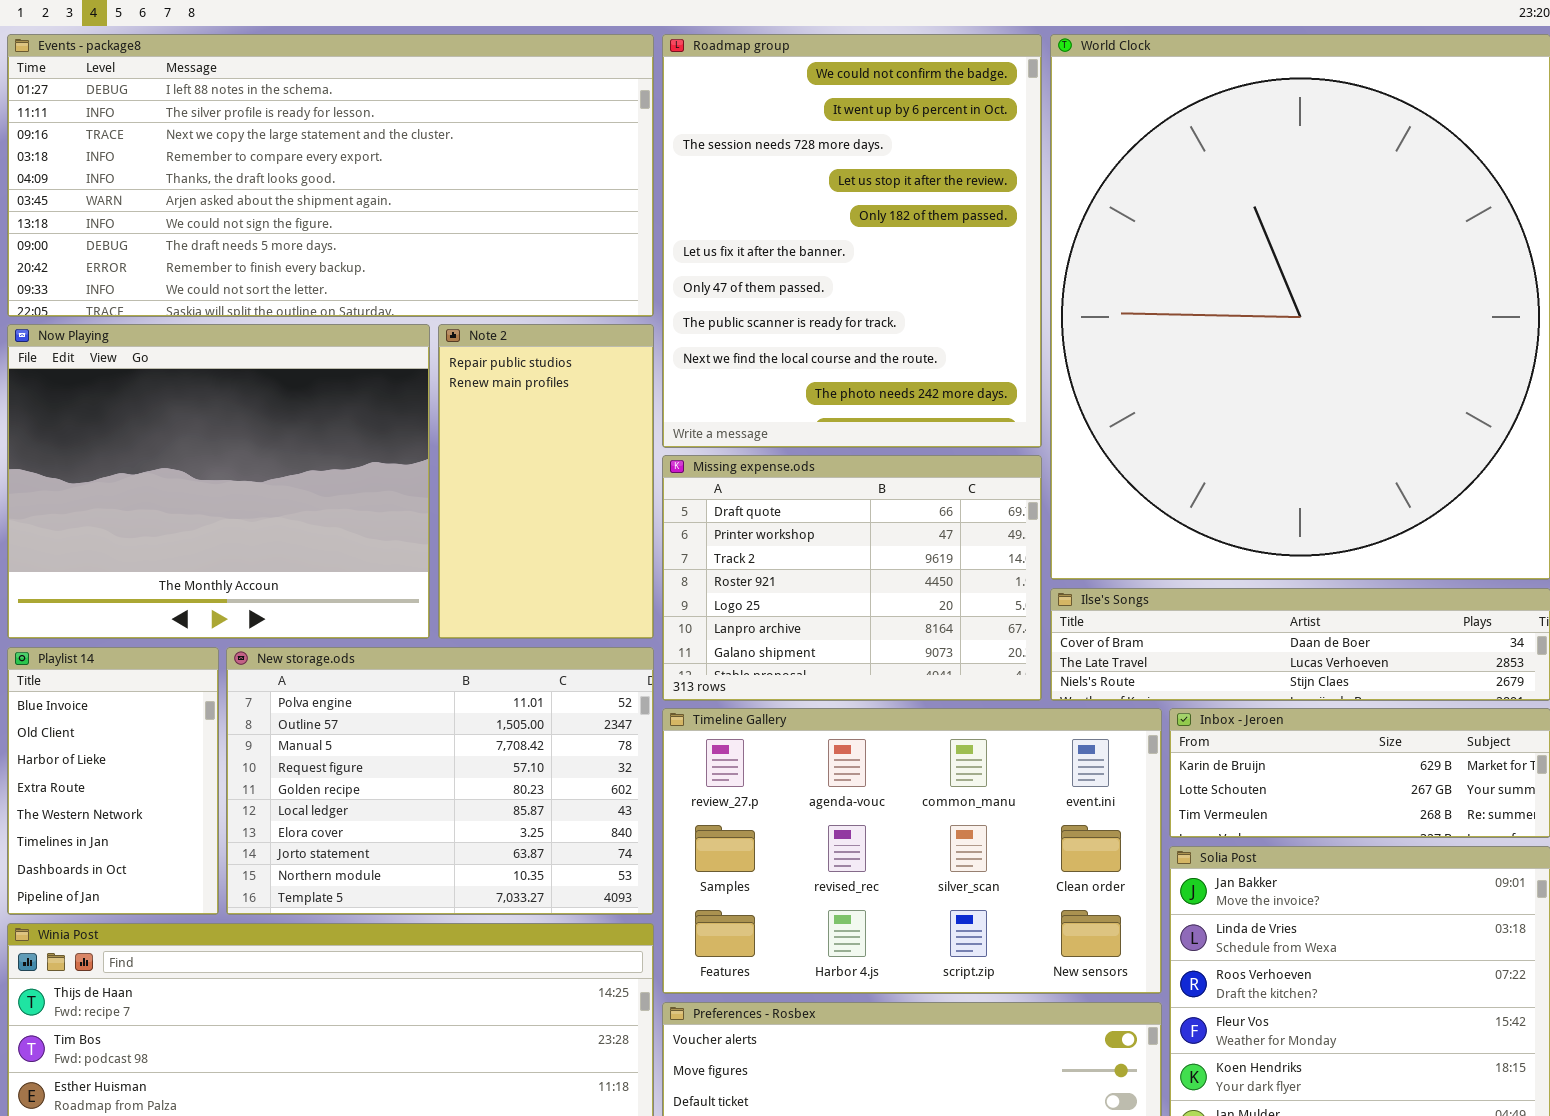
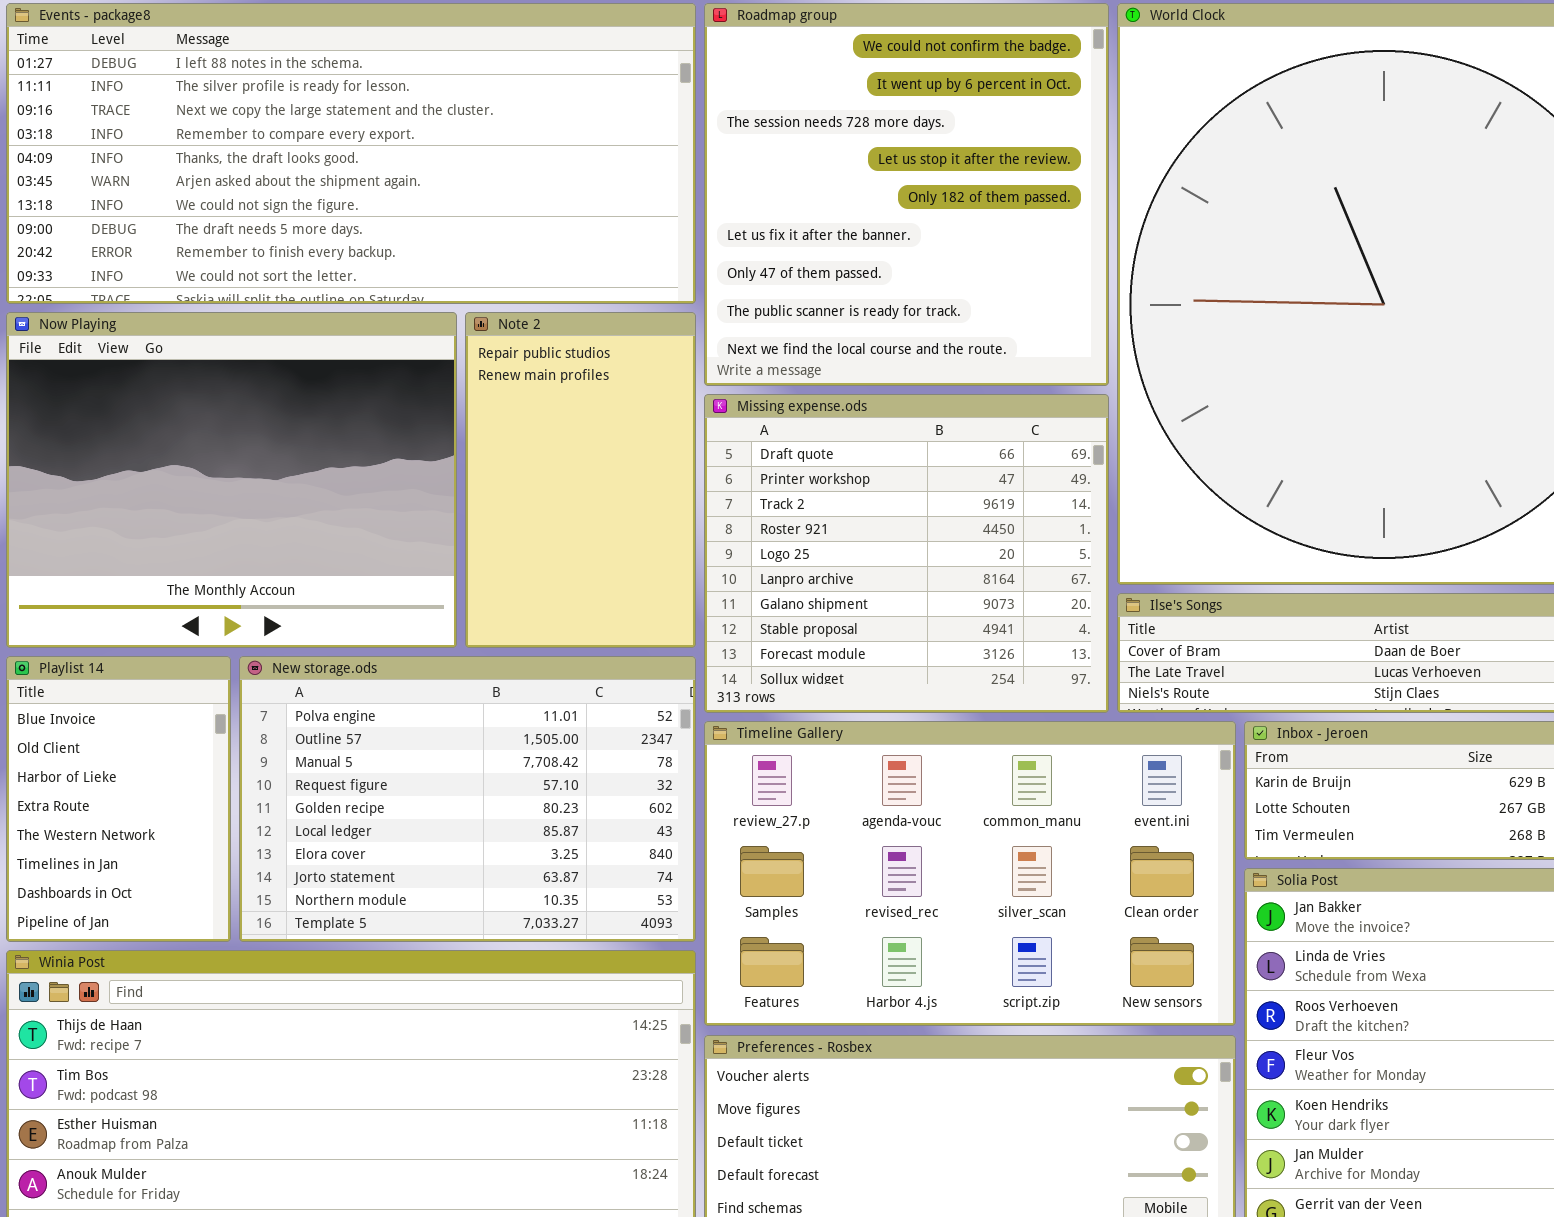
Roadmap group: [662,34,1042,448] -> [704,3,1109,386], resized
Missing expense.ods: [662,455,1042,701] -> [704,394,1109,713], resized

